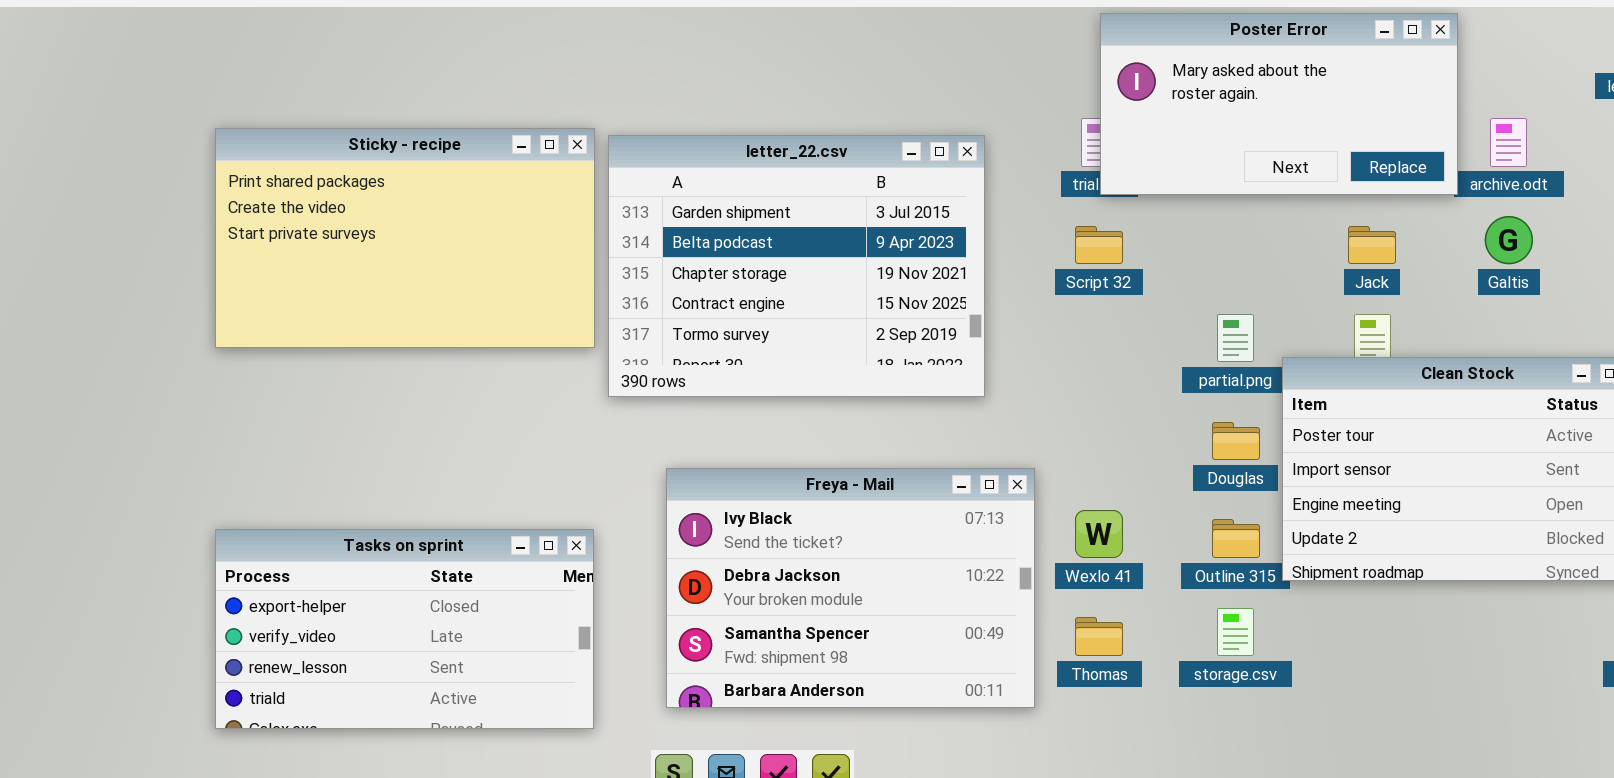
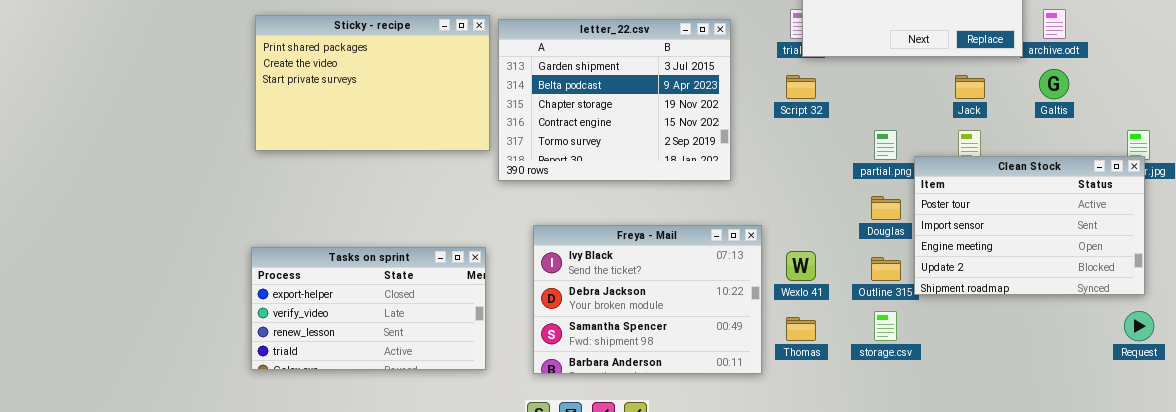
Tasks on sprint: [215,529,594,729] -> [251,247,486,370], moved

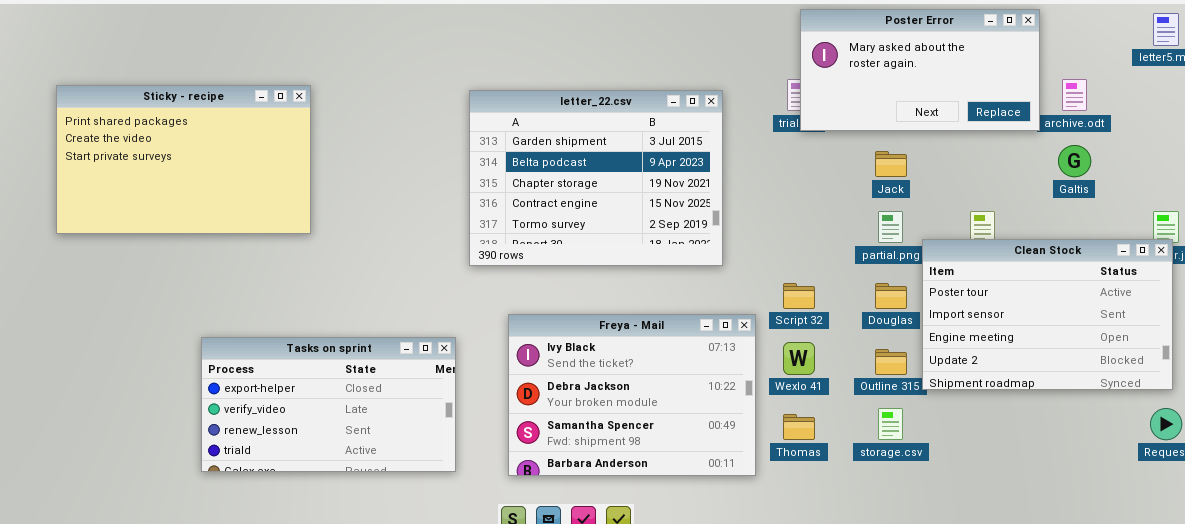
Sticky - recipe: [255,15,490,151] -> [56,85,311,234], moved
Script 32: [786,75,816,99] -> [783,283,815,309], moved
Jack: [955,75,985,99] -> [875,151,907,177], moved

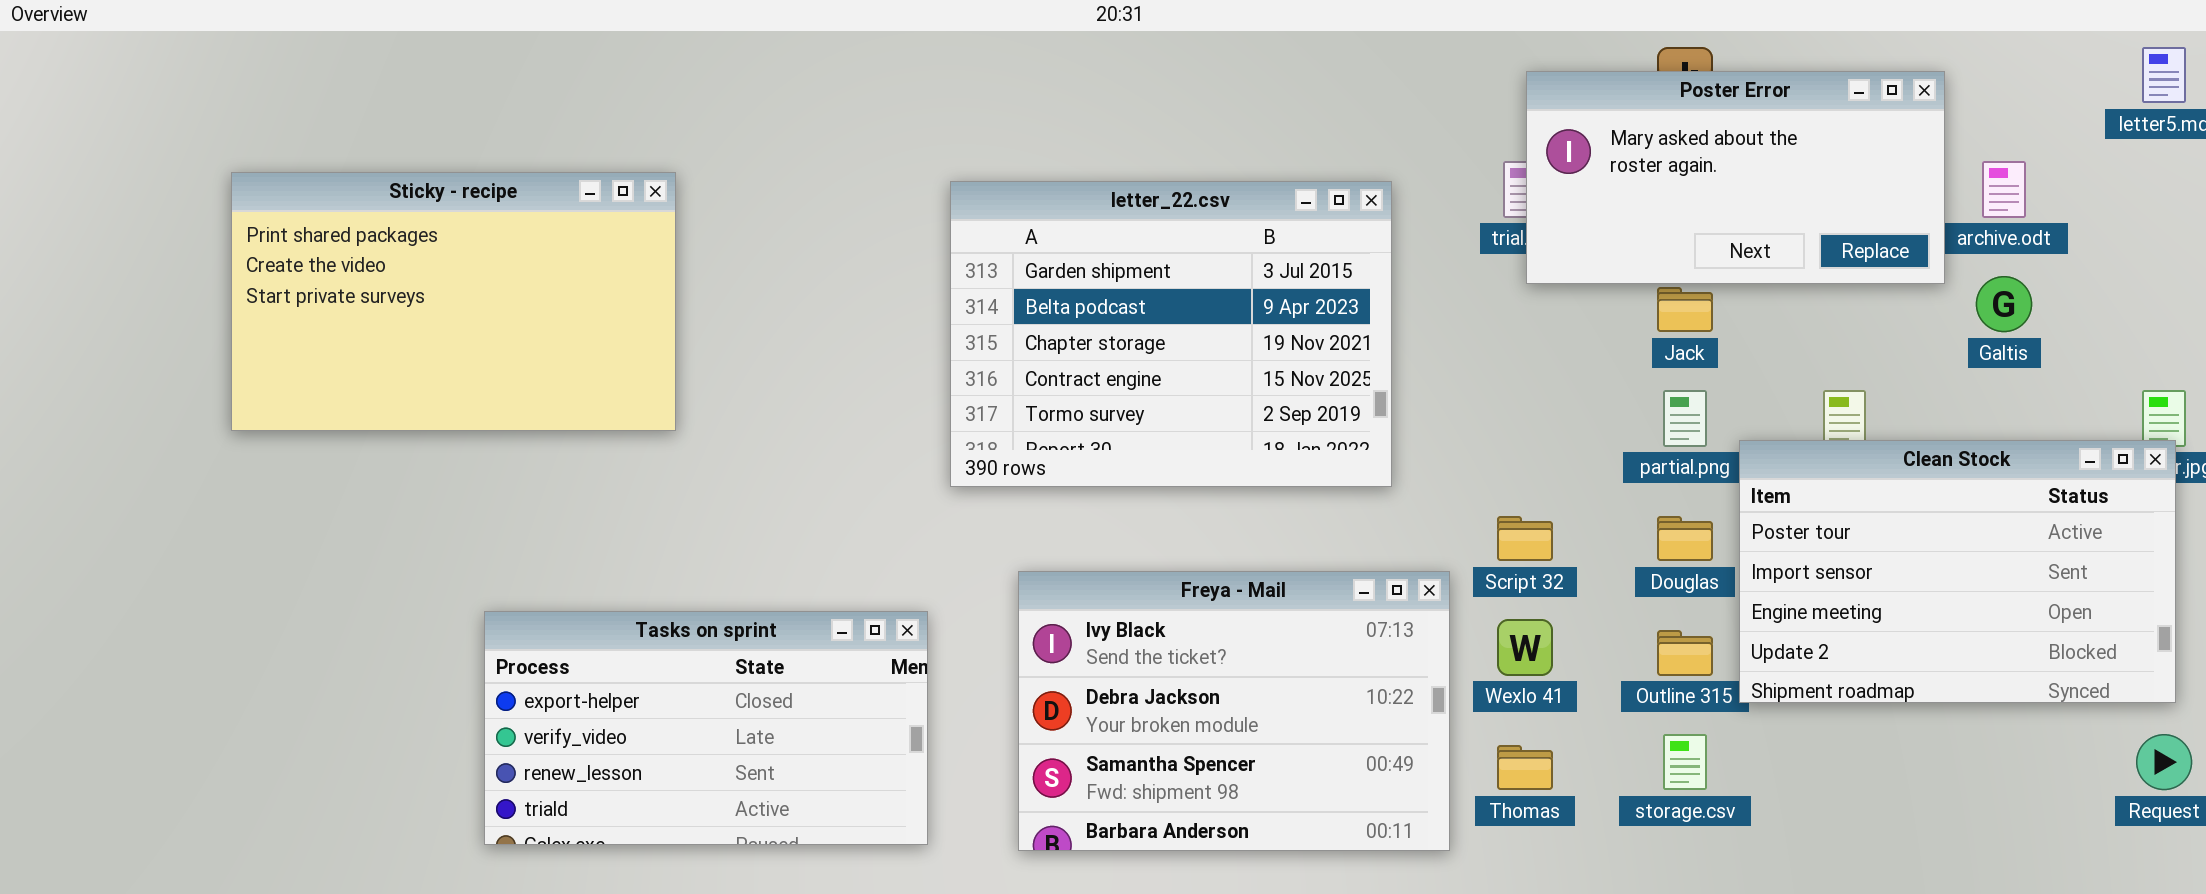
Poster Error: [800,9,1040,131] -> [1526,71,1945,284], moved

